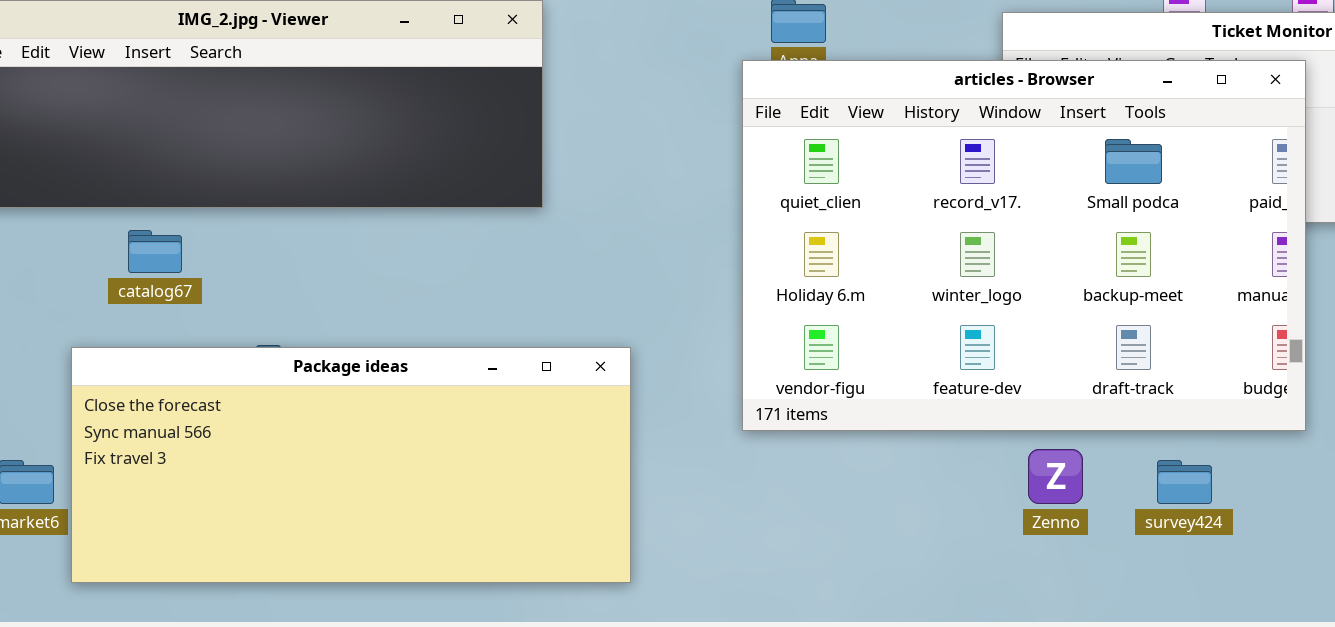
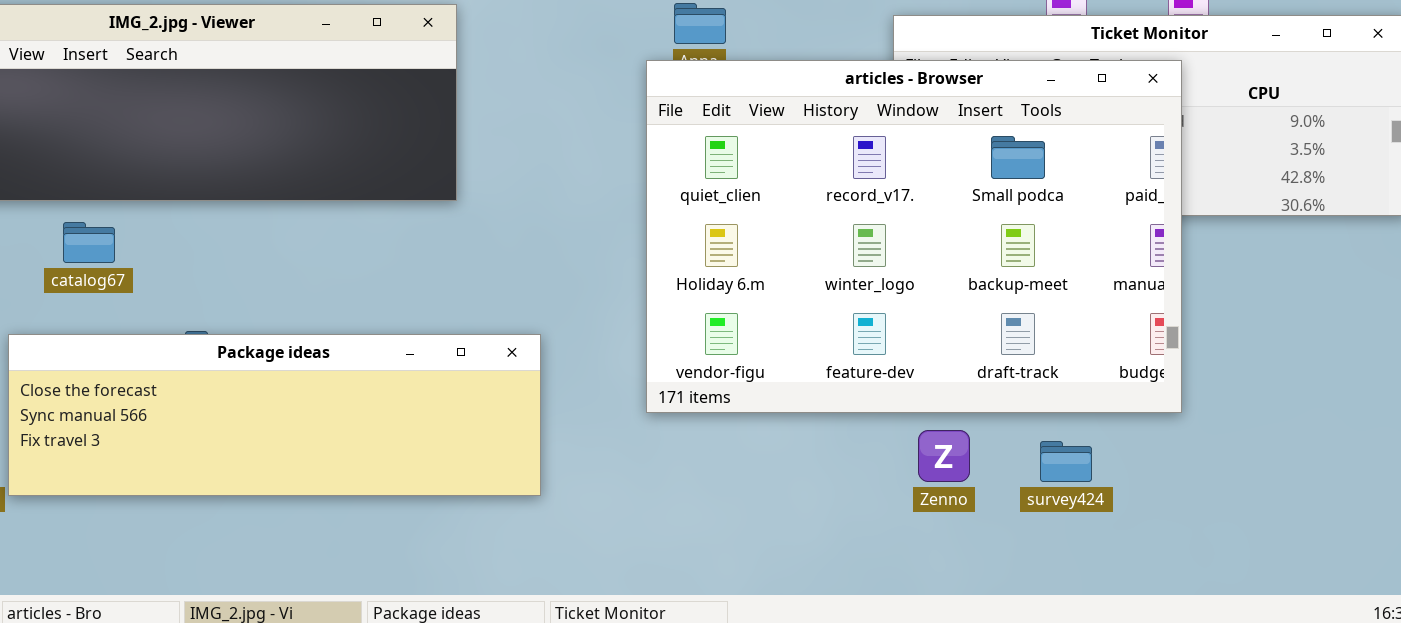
Package ideas: [71,347,631,583] -> [8,334,541,496], resized

